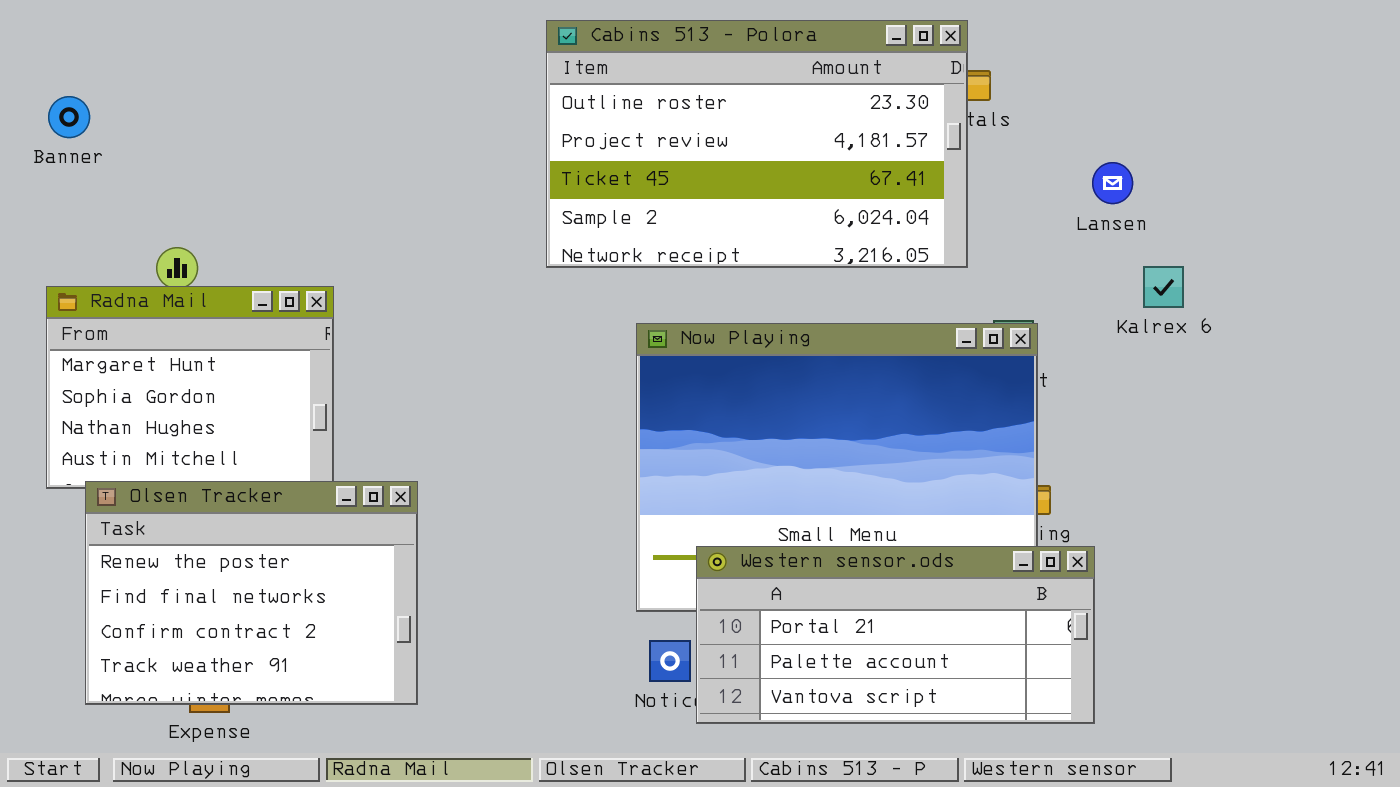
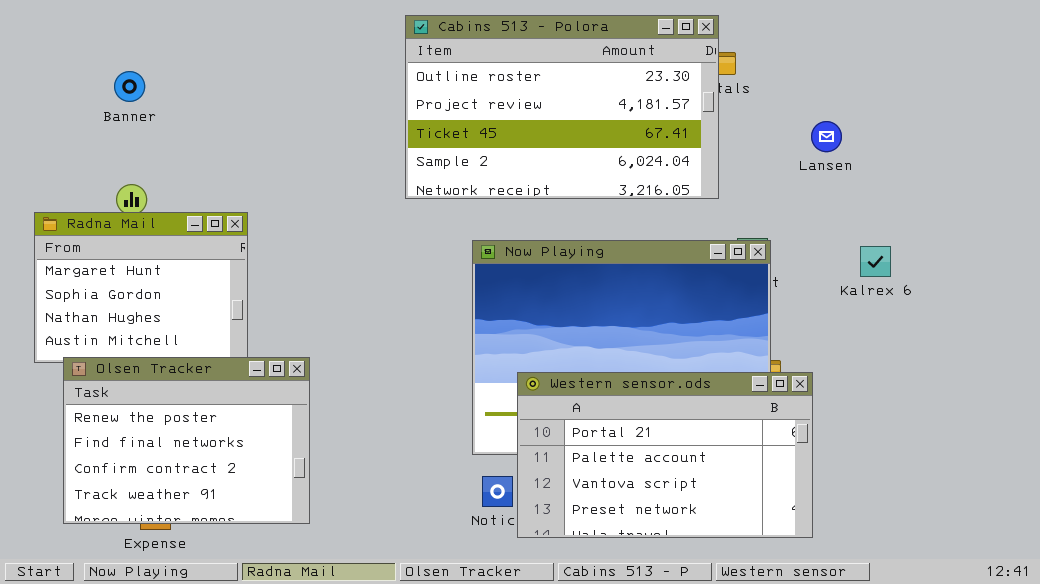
Banner: [48,96,90,138] -> [114,71,145,102], moved
Kalrex 6: [1143,266,1184,308] -> [860,246,891,277], moved
Western sensor.ods: [696,546,1095,724] -> [517,372,813,538], resized

